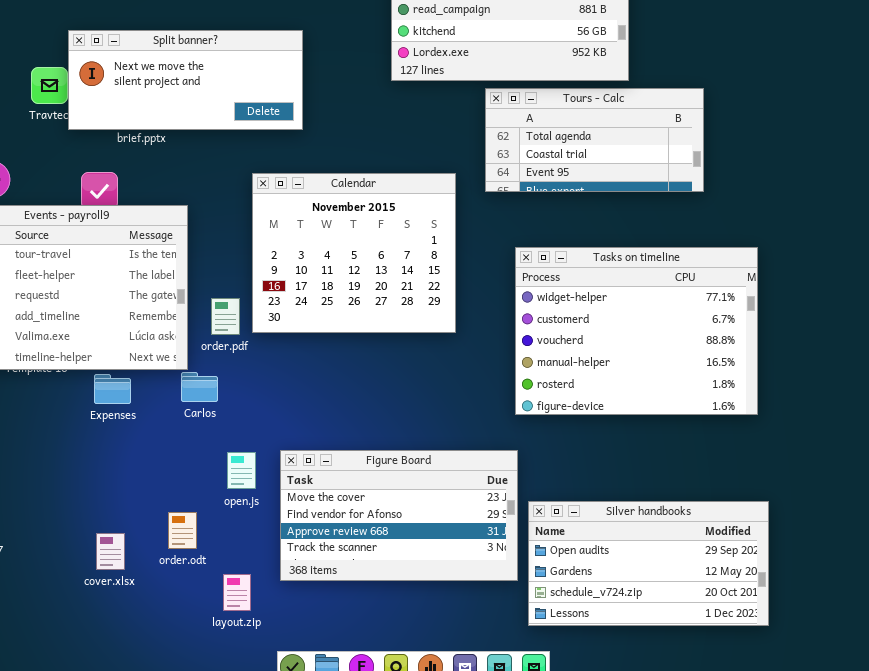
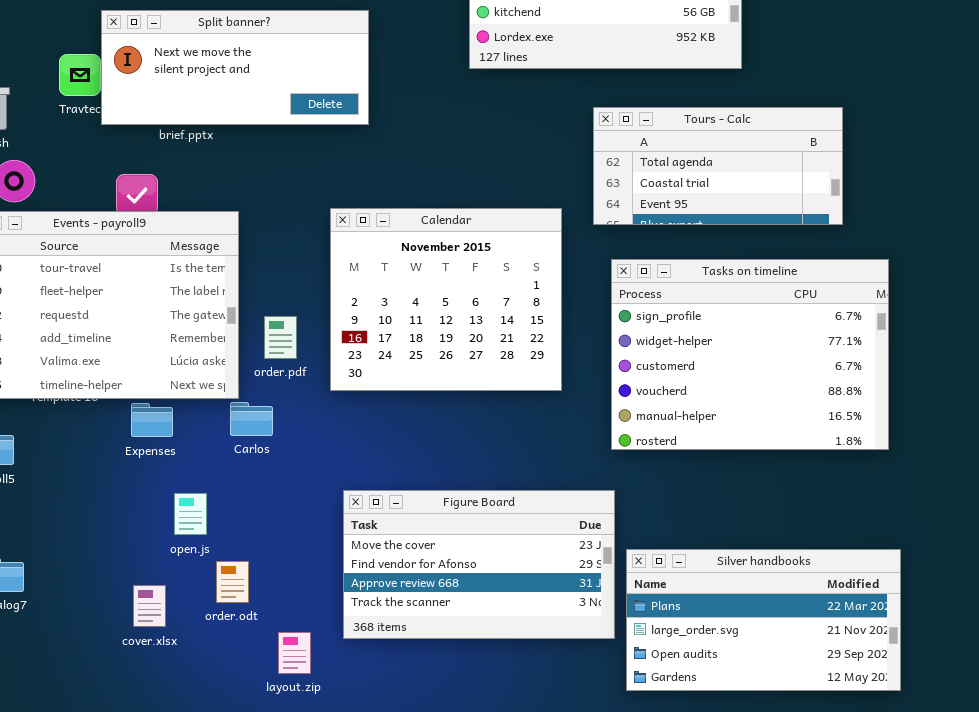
Tours - Calc: [485,88,704,192] -> [593,107,843,225], moved
Calendar: [252,173,456,333] -> [330,208,562,391], moved
Tasks on timeline: [515,247,758,415] -> [611,259,889,450], scrolled up 1 row
open.js: [227,452,256,489] -> [174,493,207,535], moved
Silver handbooks: [528,501,769,626] -> [626,549,901,691], scrolled up 2 rows

